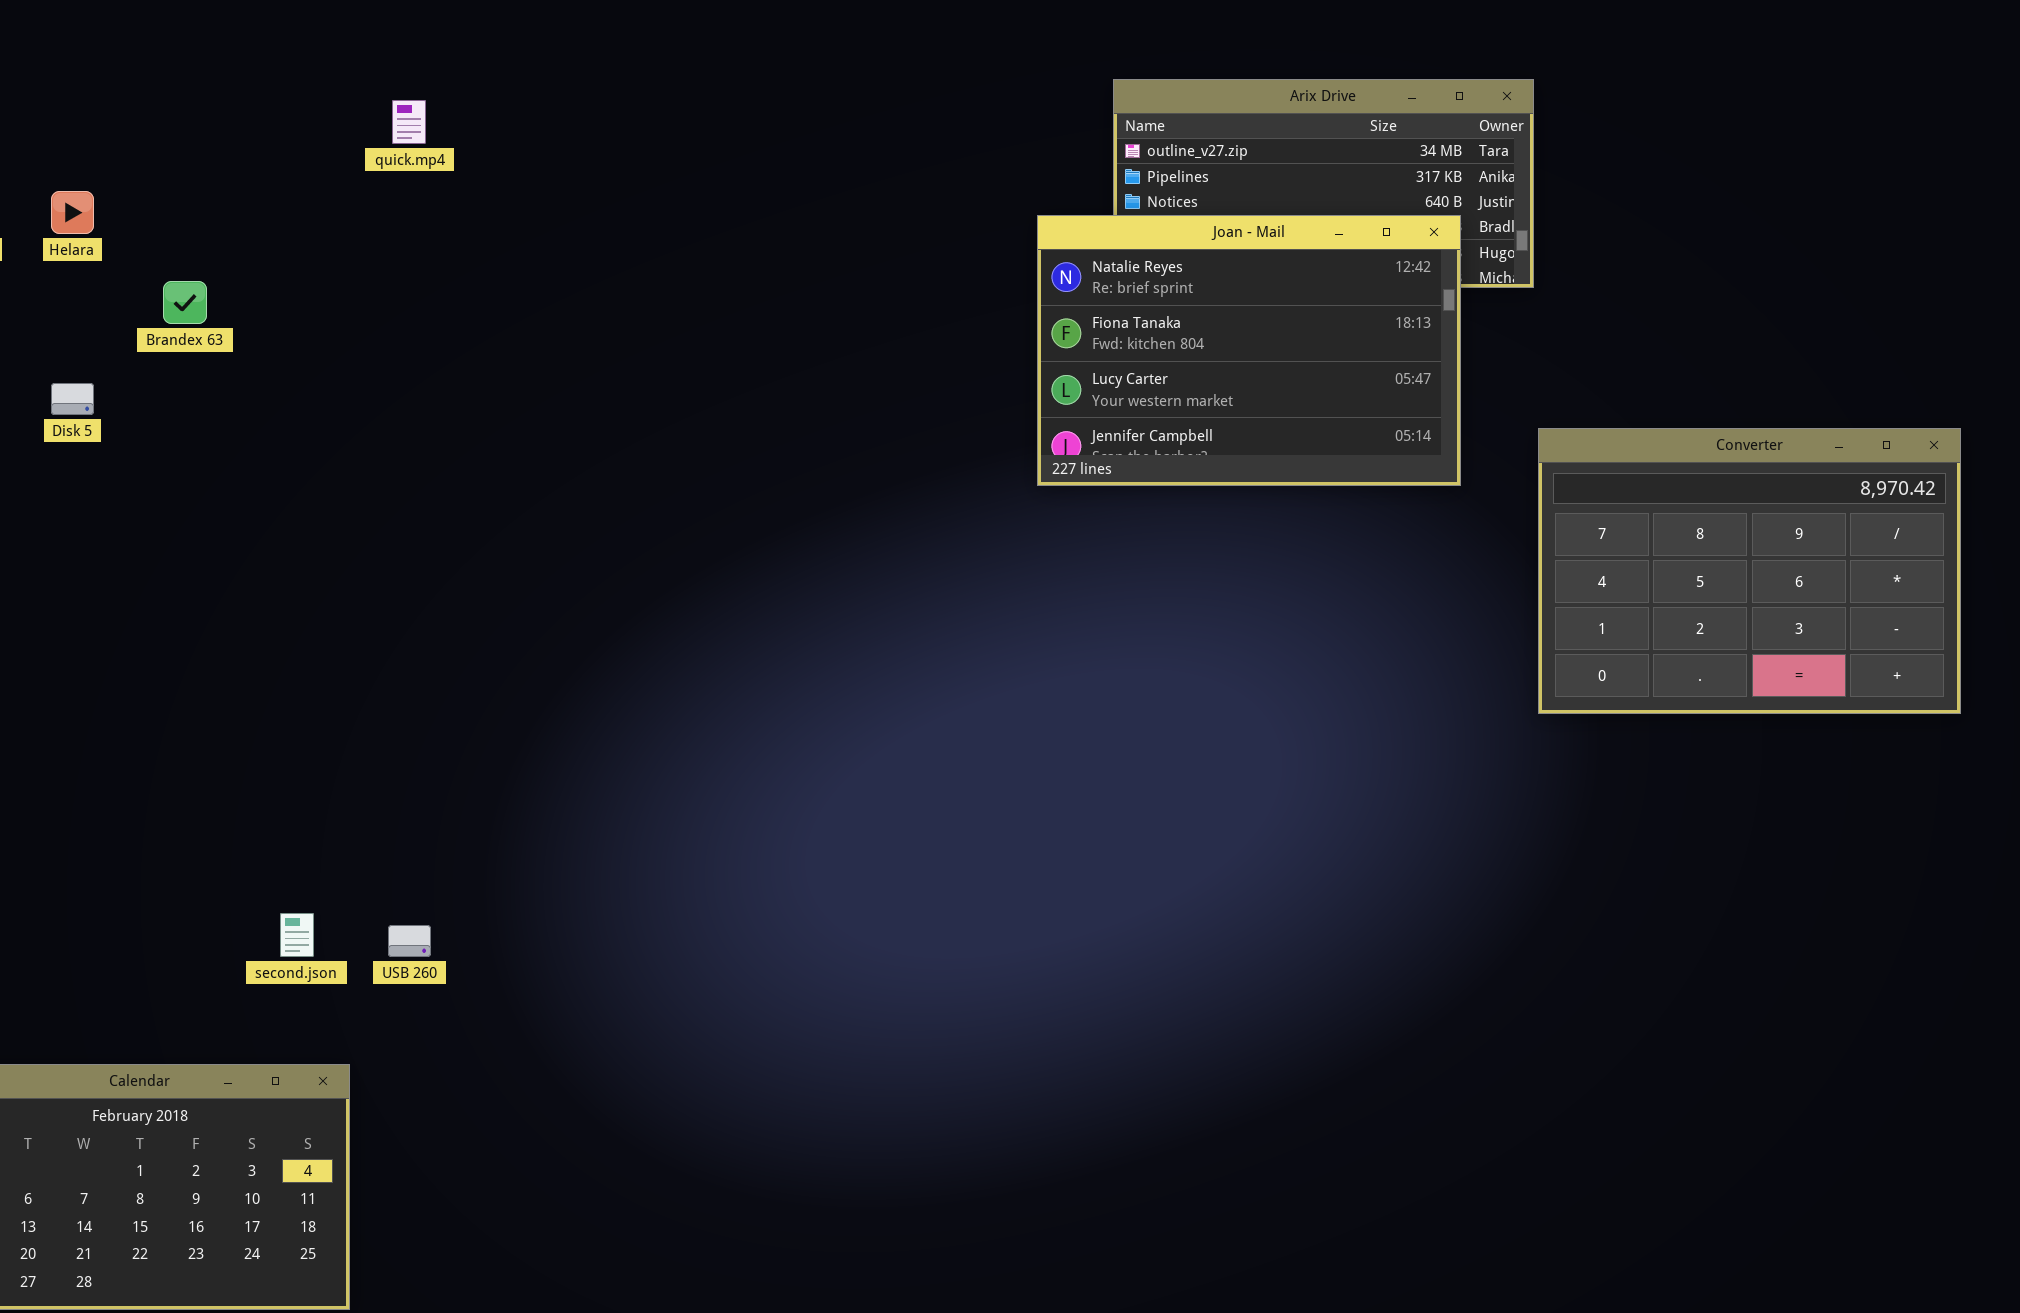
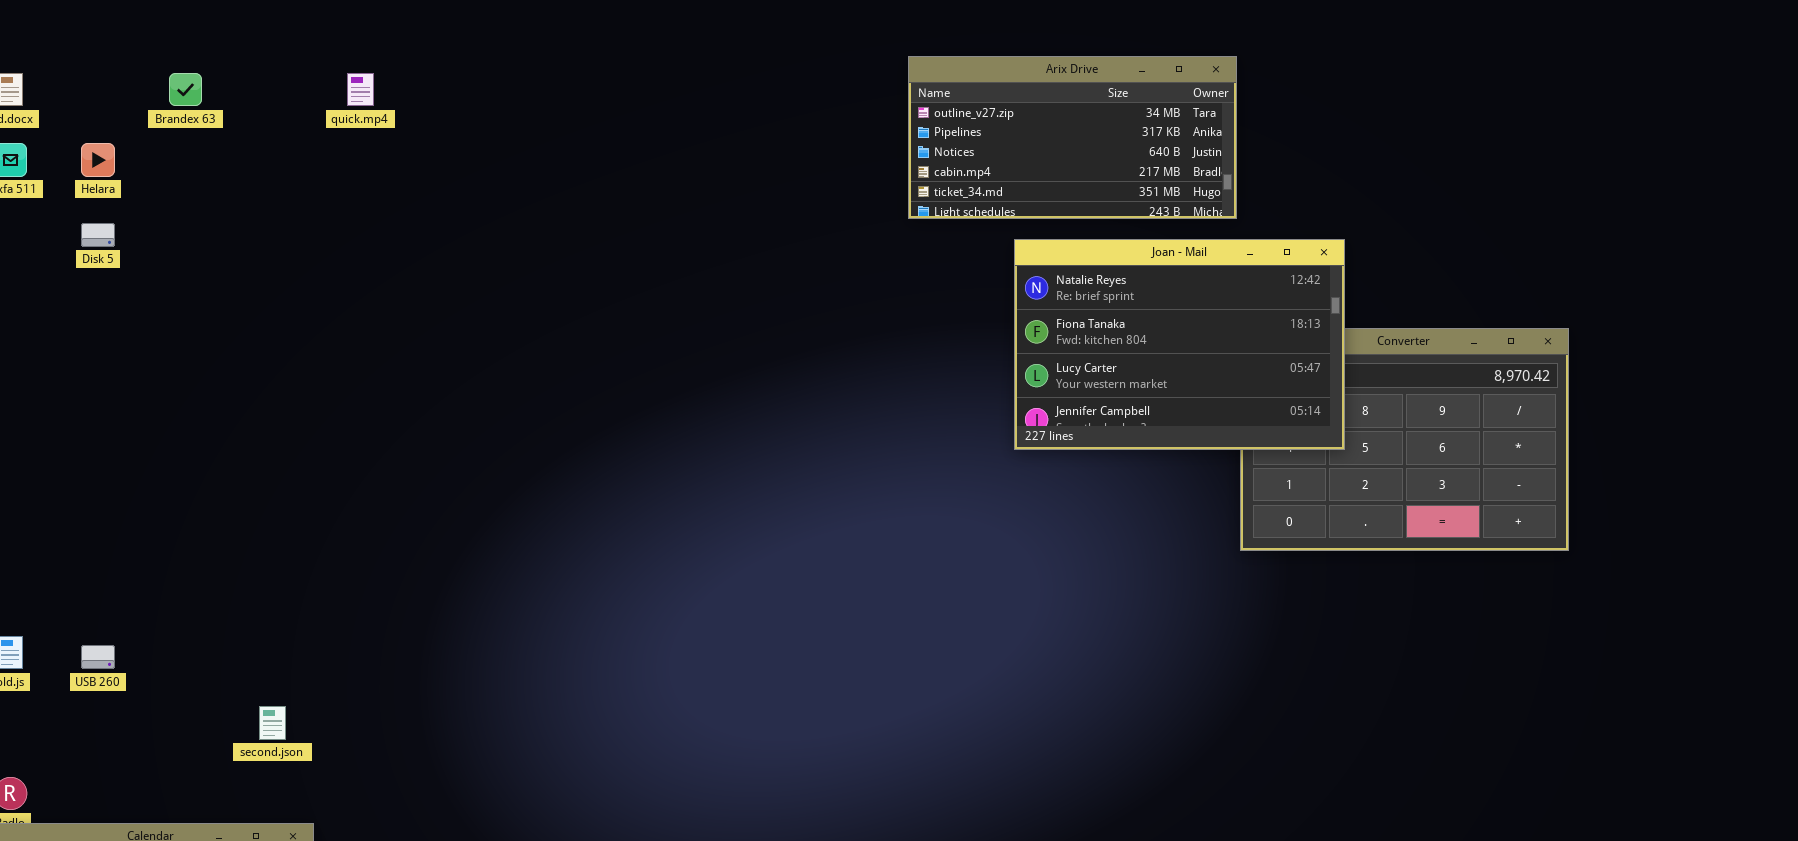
Joan - Mail: [1037,215,1461,486] -> [1014,239,1345,450], moved
Brandex 63: [163,281,207,324] -> [169,73,202,106], moved
Disk 5: [51,383,94,415] -> [81,223,115,247], moved
USB 260: [388,925,431,957] -> [81,645,115,669], moved

